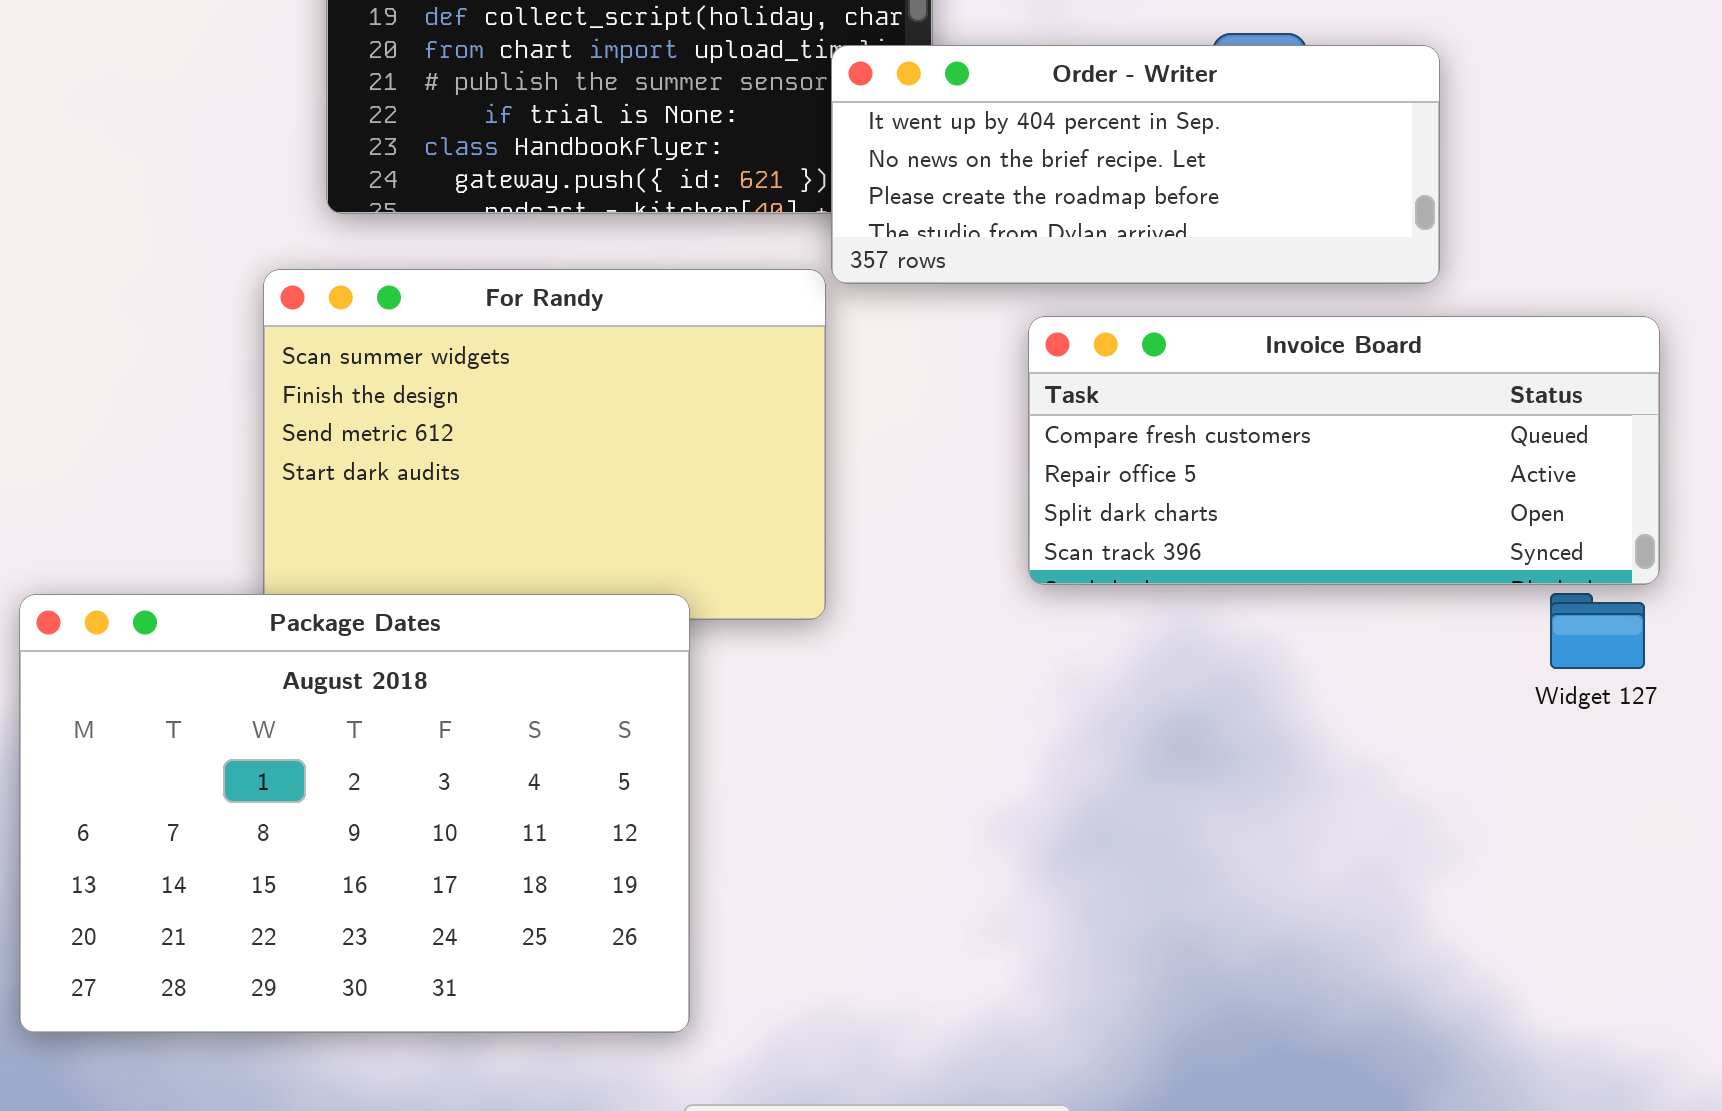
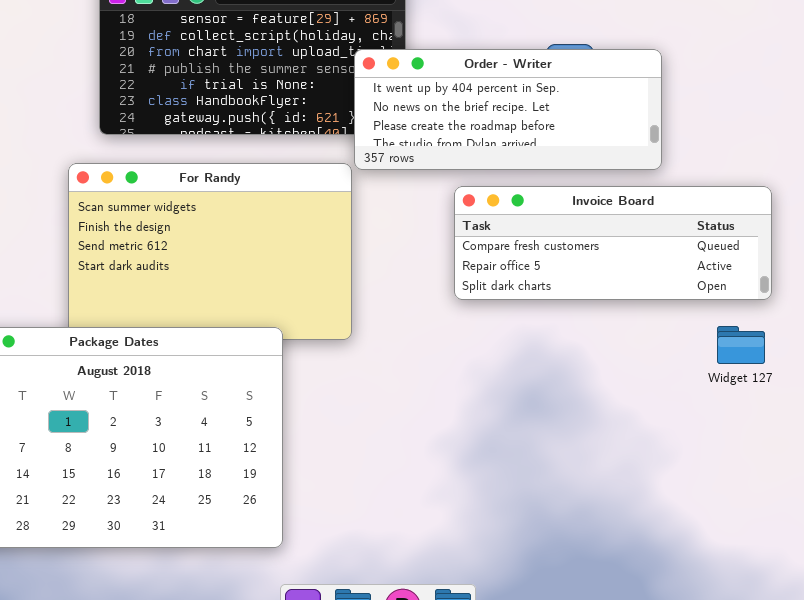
Invoice Board: [1028,316,1660,585] -> [454,186,772,300], resized

